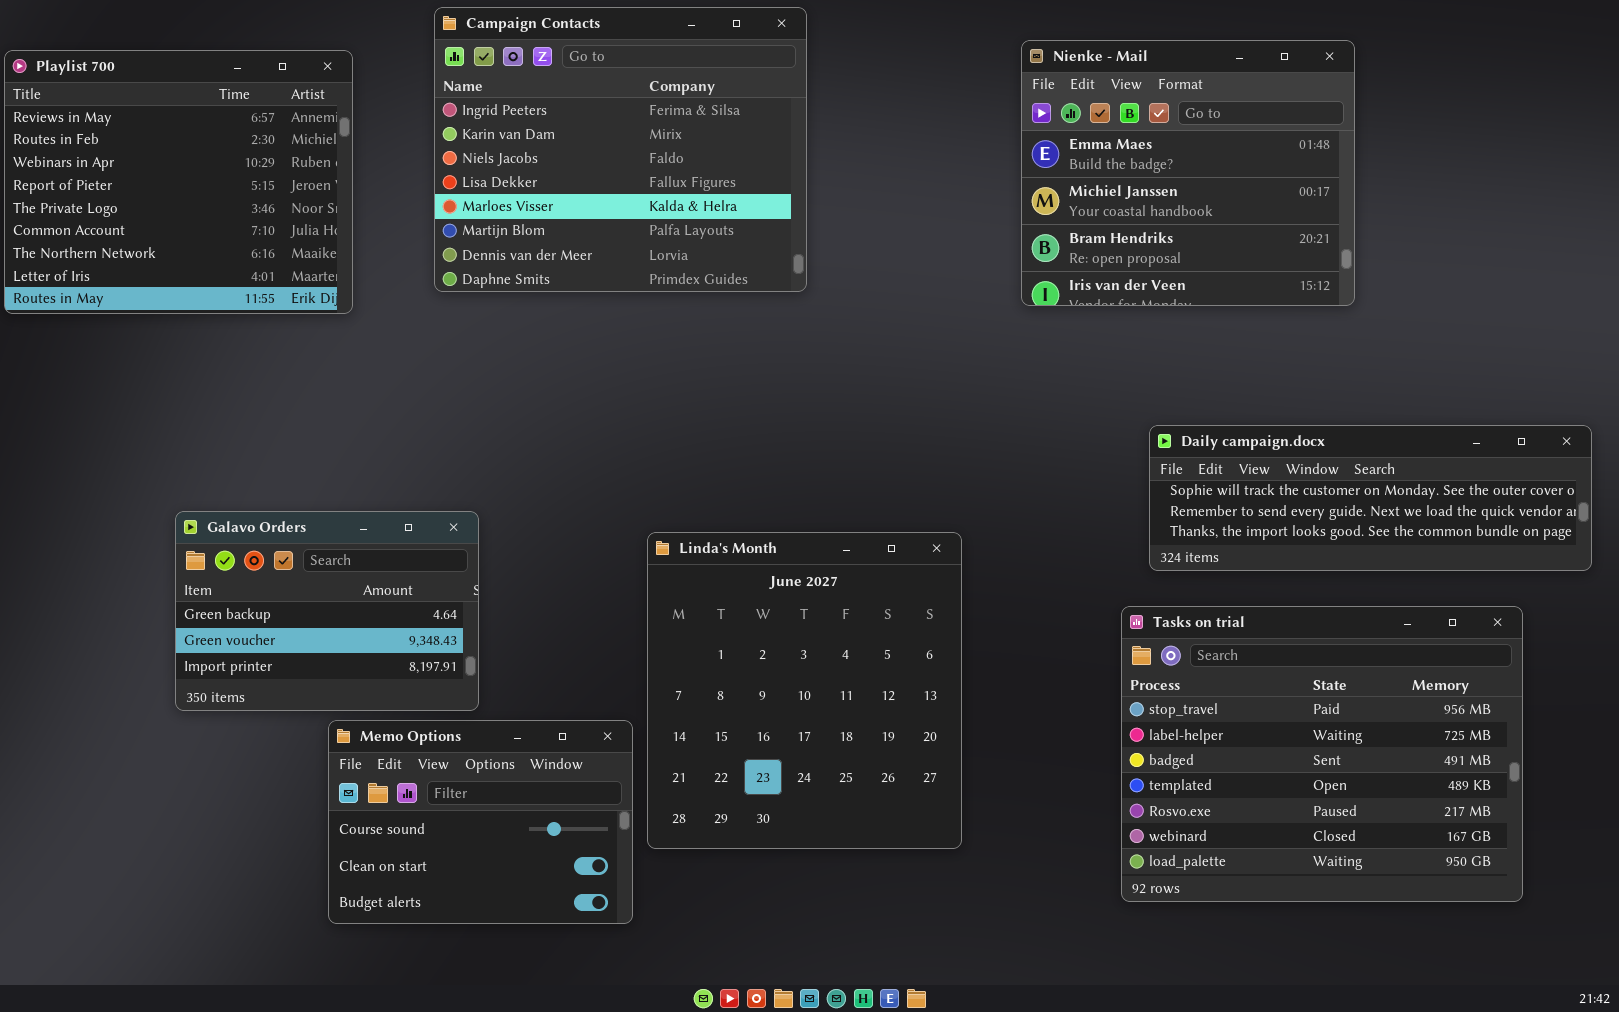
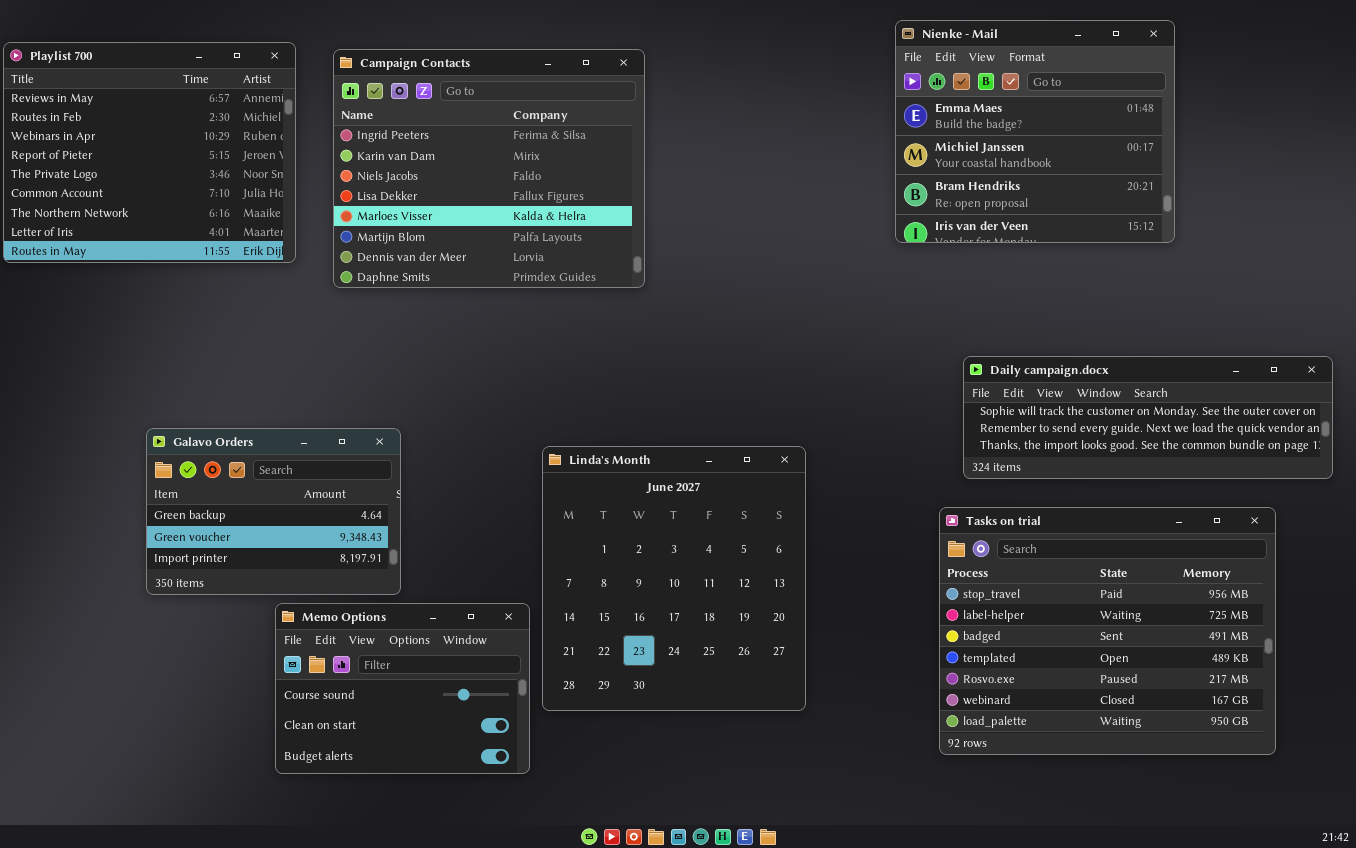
Campaign Contacts: [434,7,807,292] -> [333,49,645,288], moved
Nienke - Mail: [1021,40,1355,306] -> [895,20,1175,243], moved

